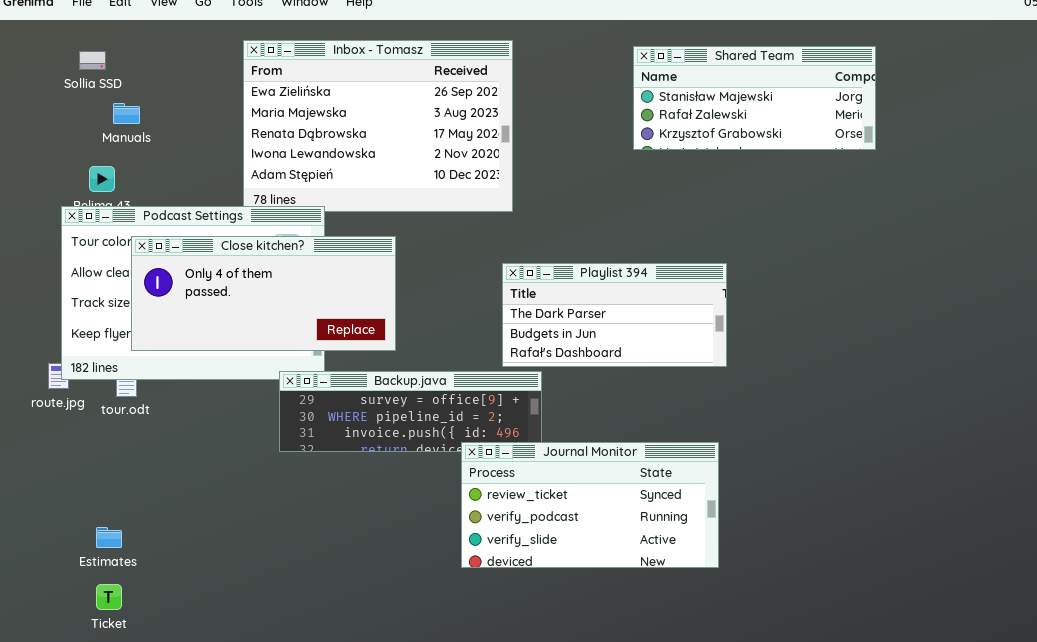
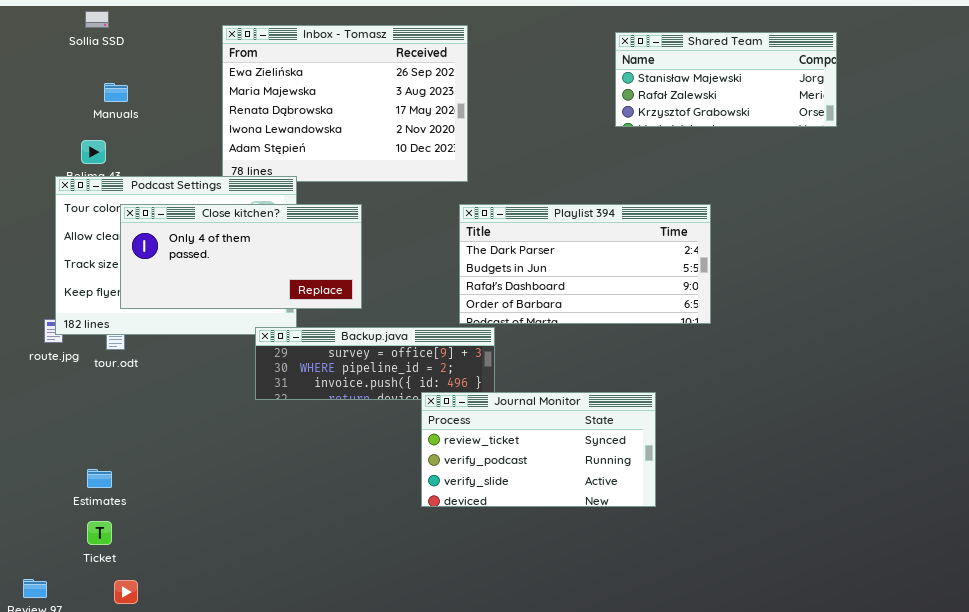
Shared Team: [633,46,876,150] -> [615,32,837,127], moved
Sollia SSD: [79,51,106,70] -> [85,11,109,28], moved
Playlist 394: [502,263,727,367] -> [459,204,711,324], resized

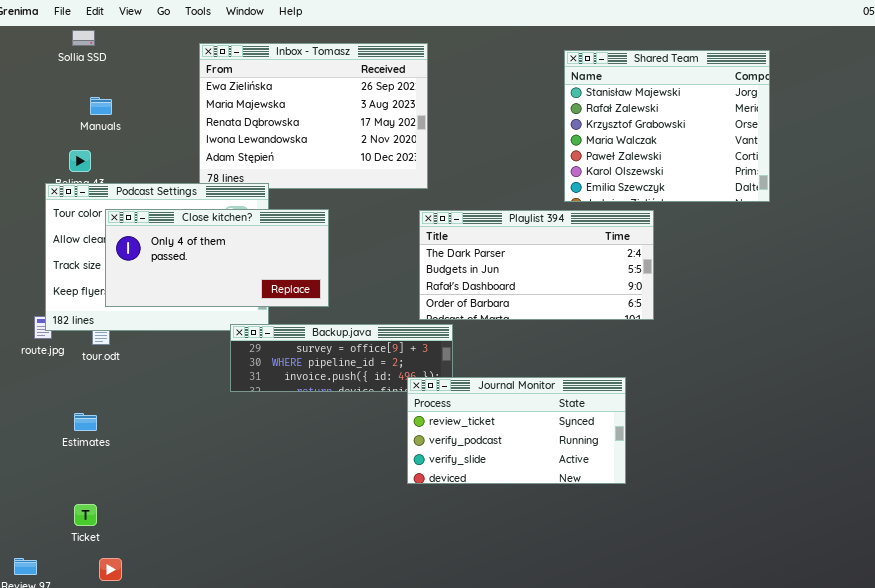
Shared Team: [615,32,837,127] -> [564,50,770,202], resized
Journal Monitor: [421,392,656,507] -> [407,377,626,484], moved
Estimates: [87,469,112,488] -> [74,413,97,431], moved

